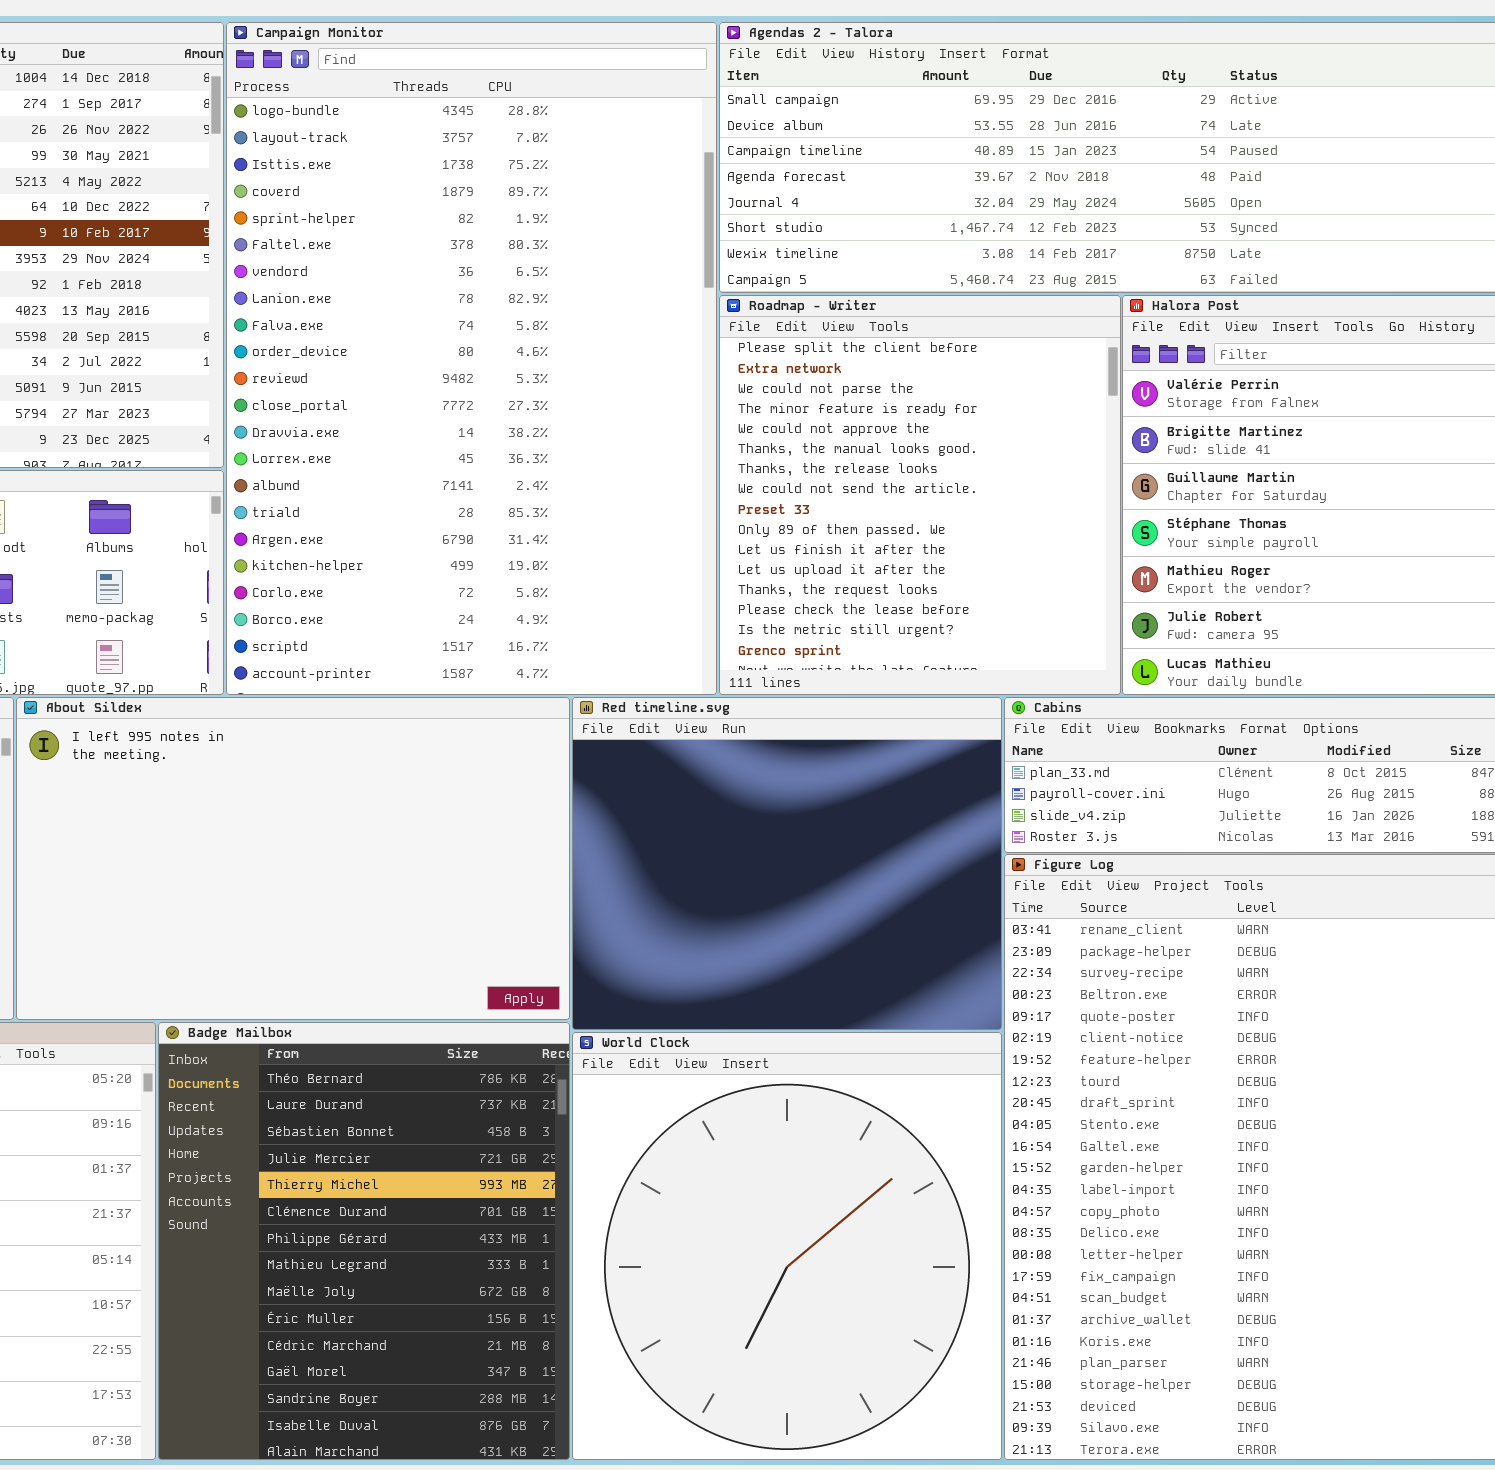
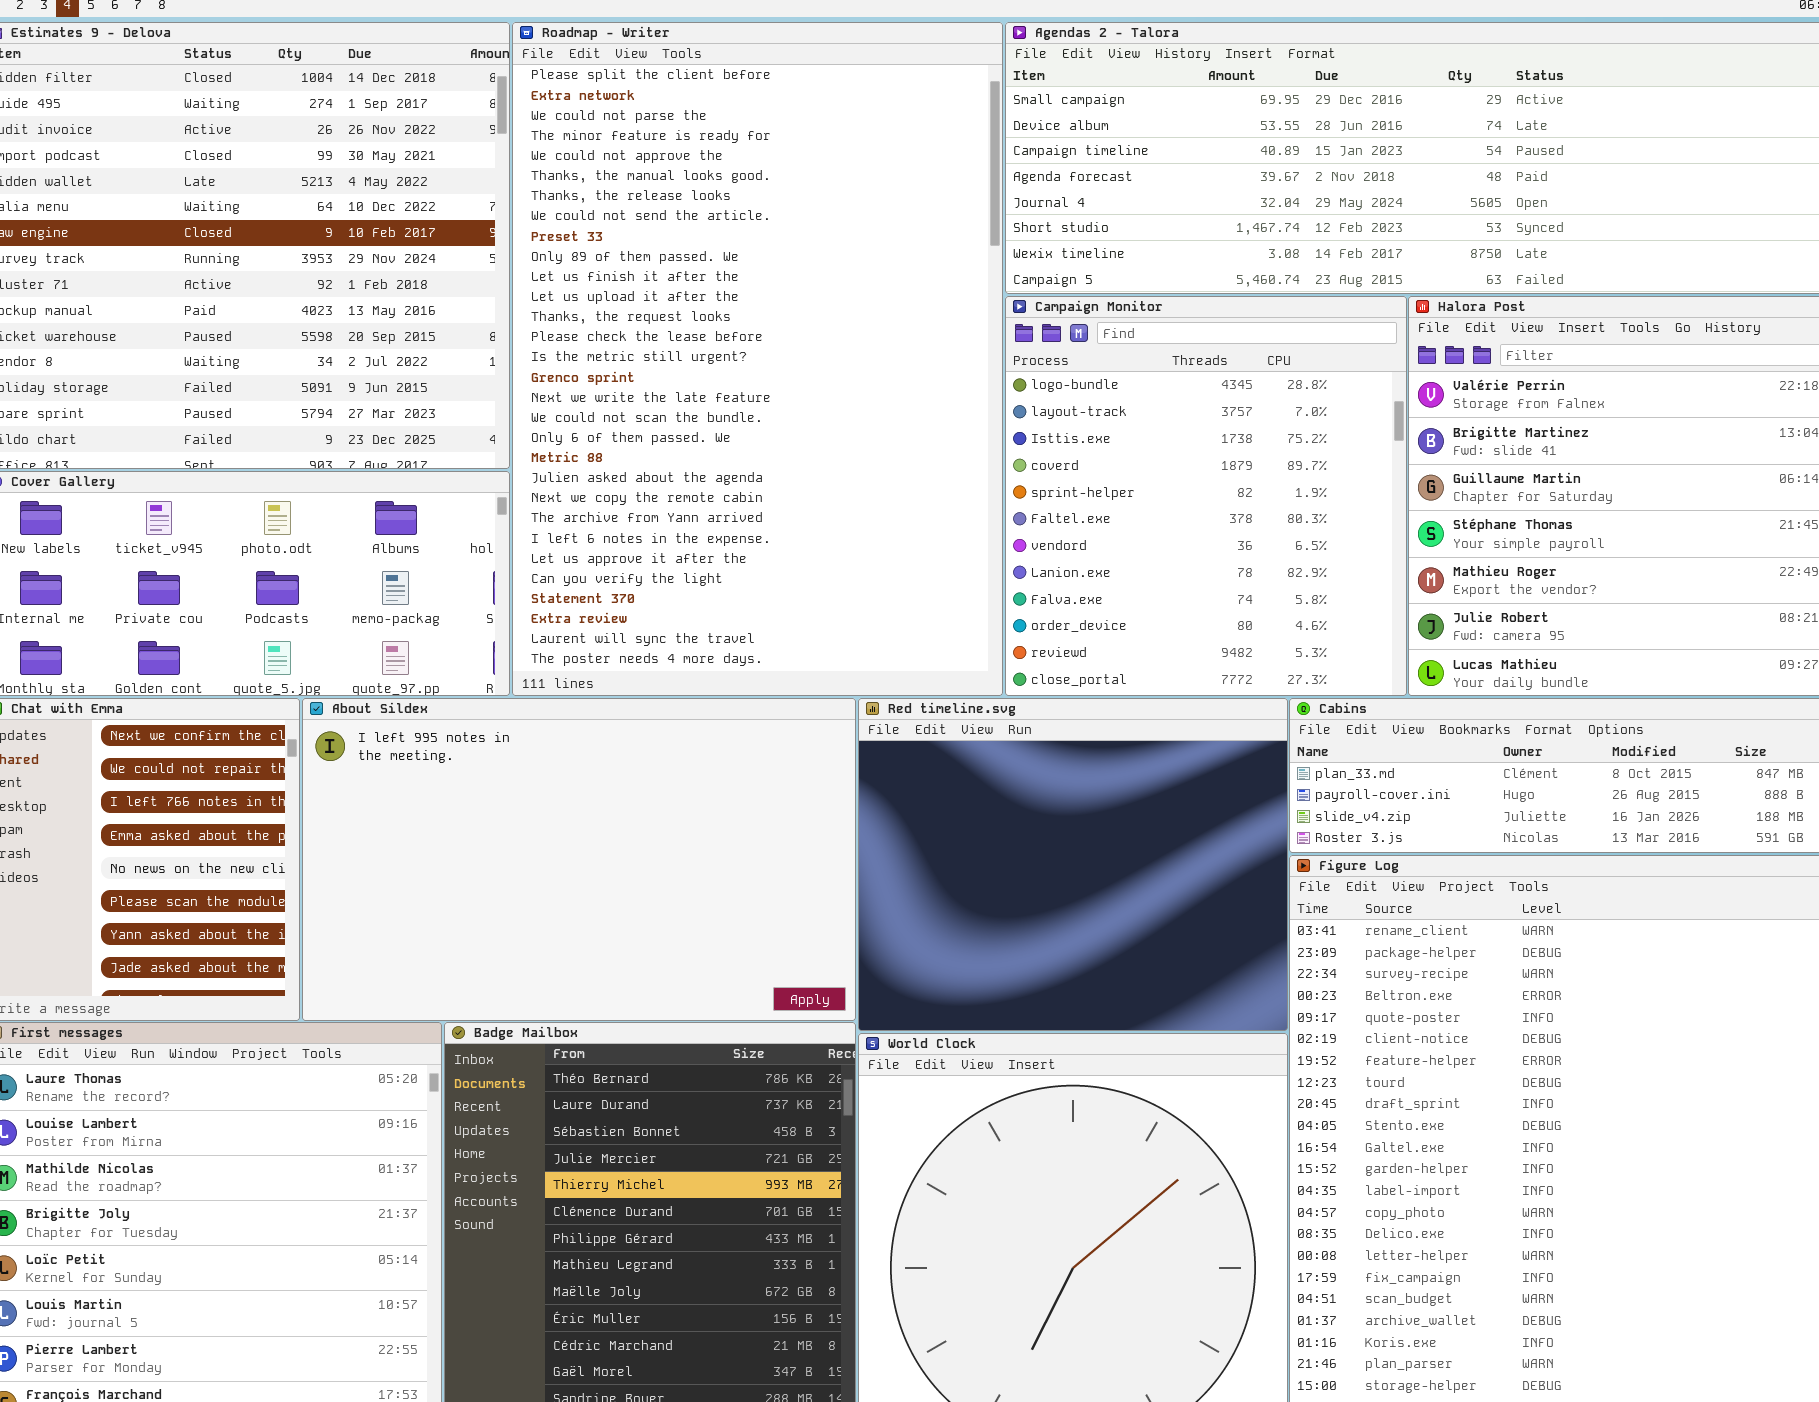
Campaign Monitor: [226,22,717,695] -> [1005,296,1407,696], moved, resized
Roadmap - Writer: [719,295,1121,695] -> [512,22,1003,696], moved, resized

